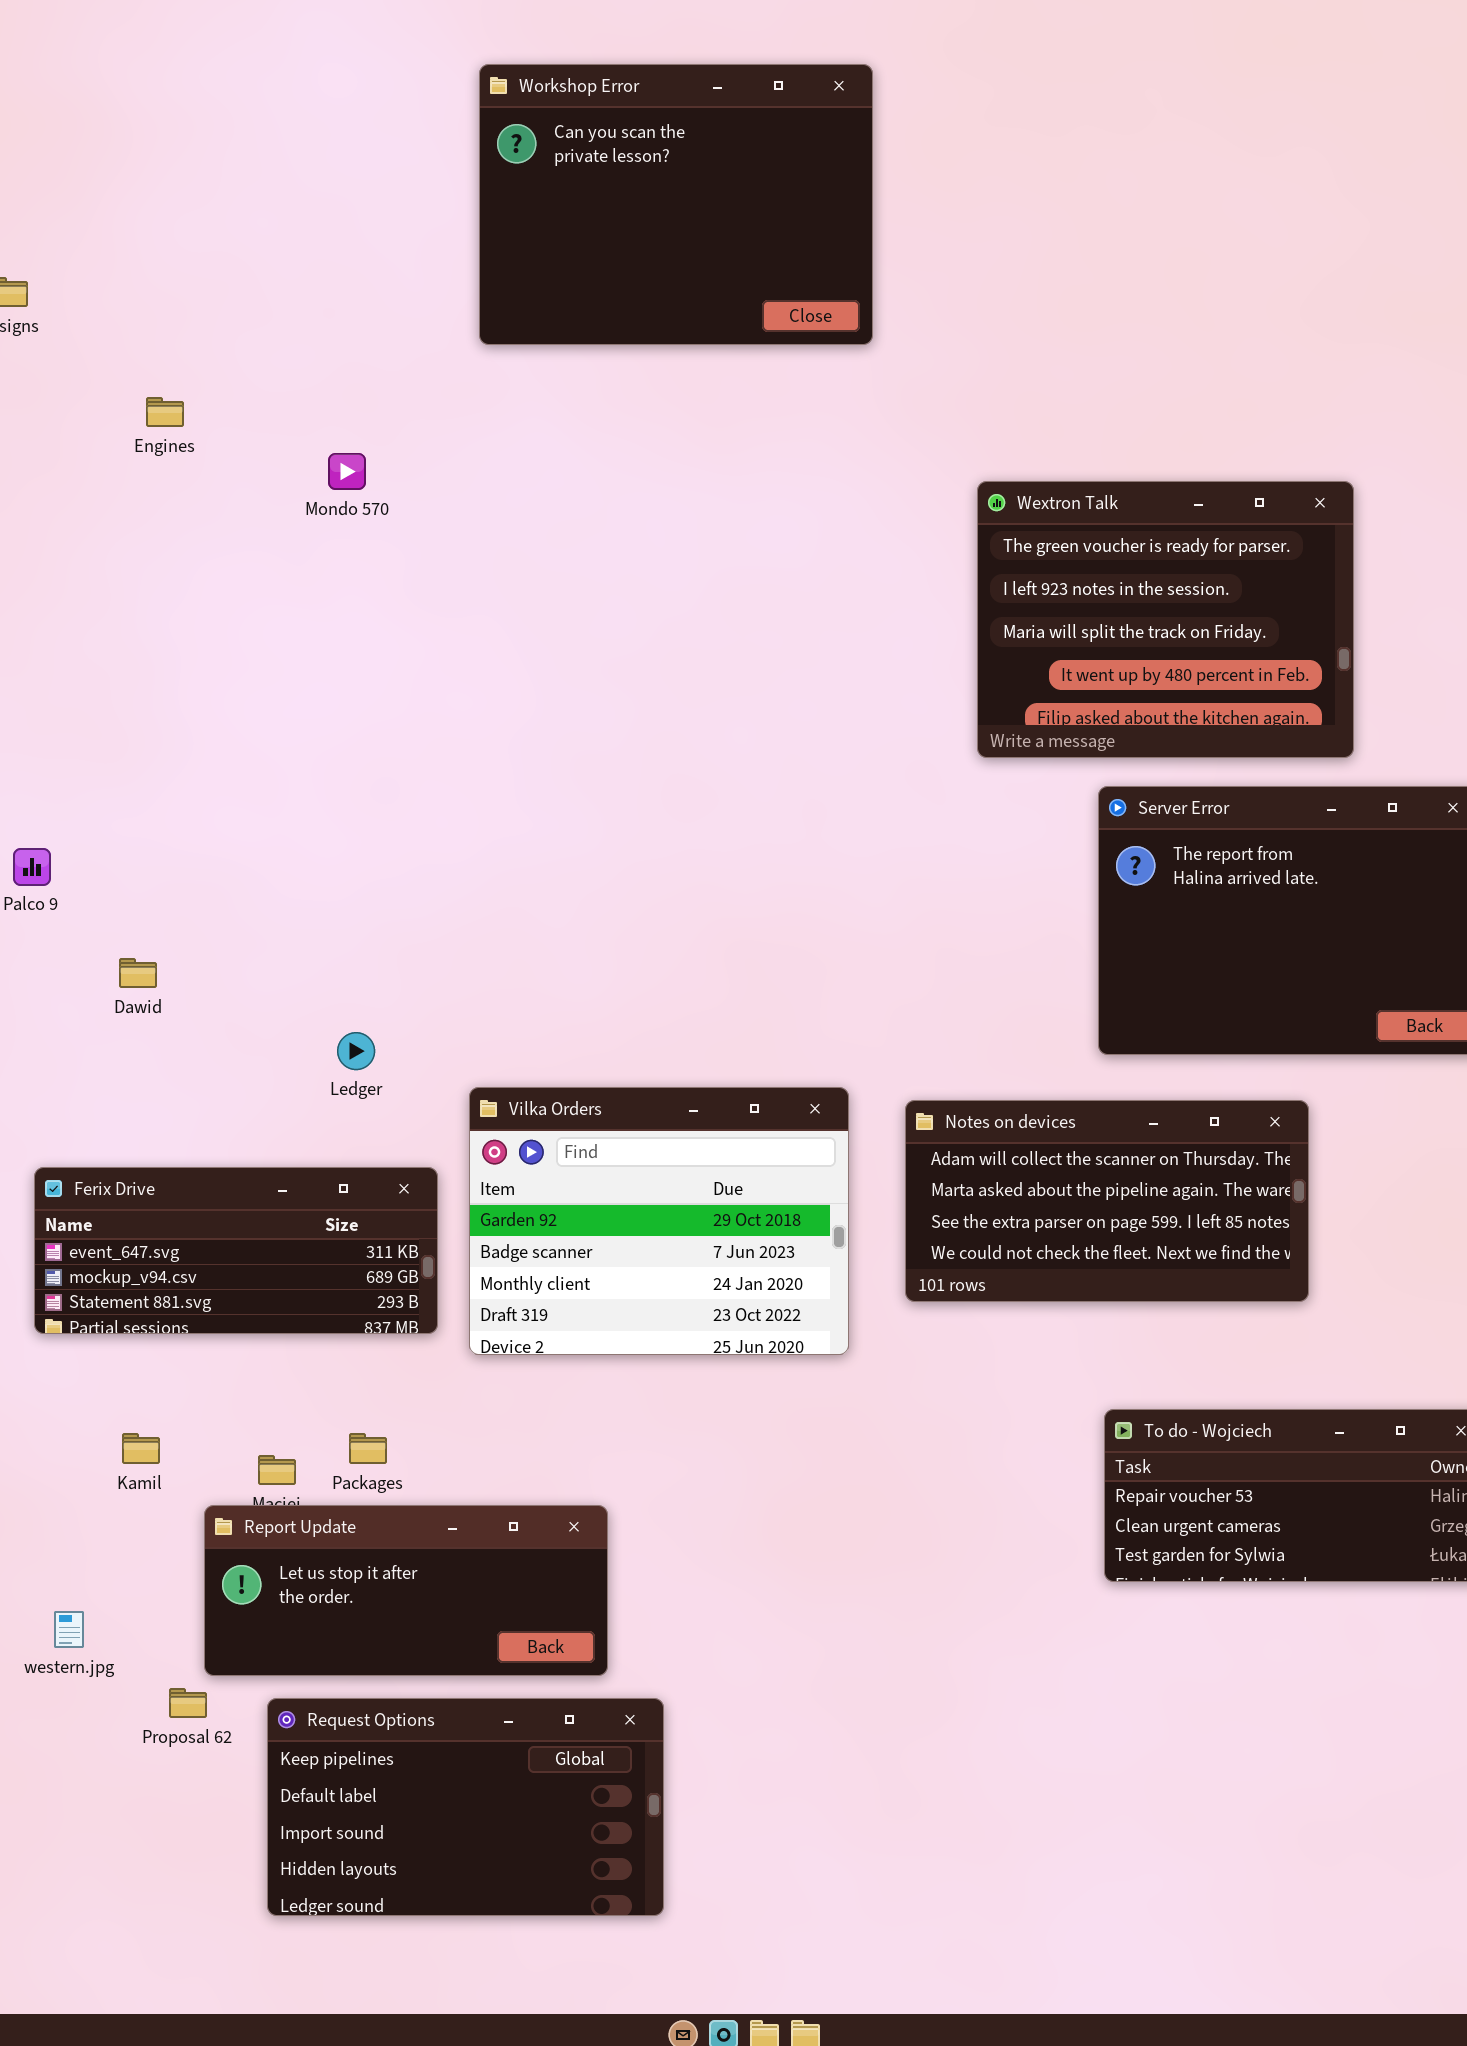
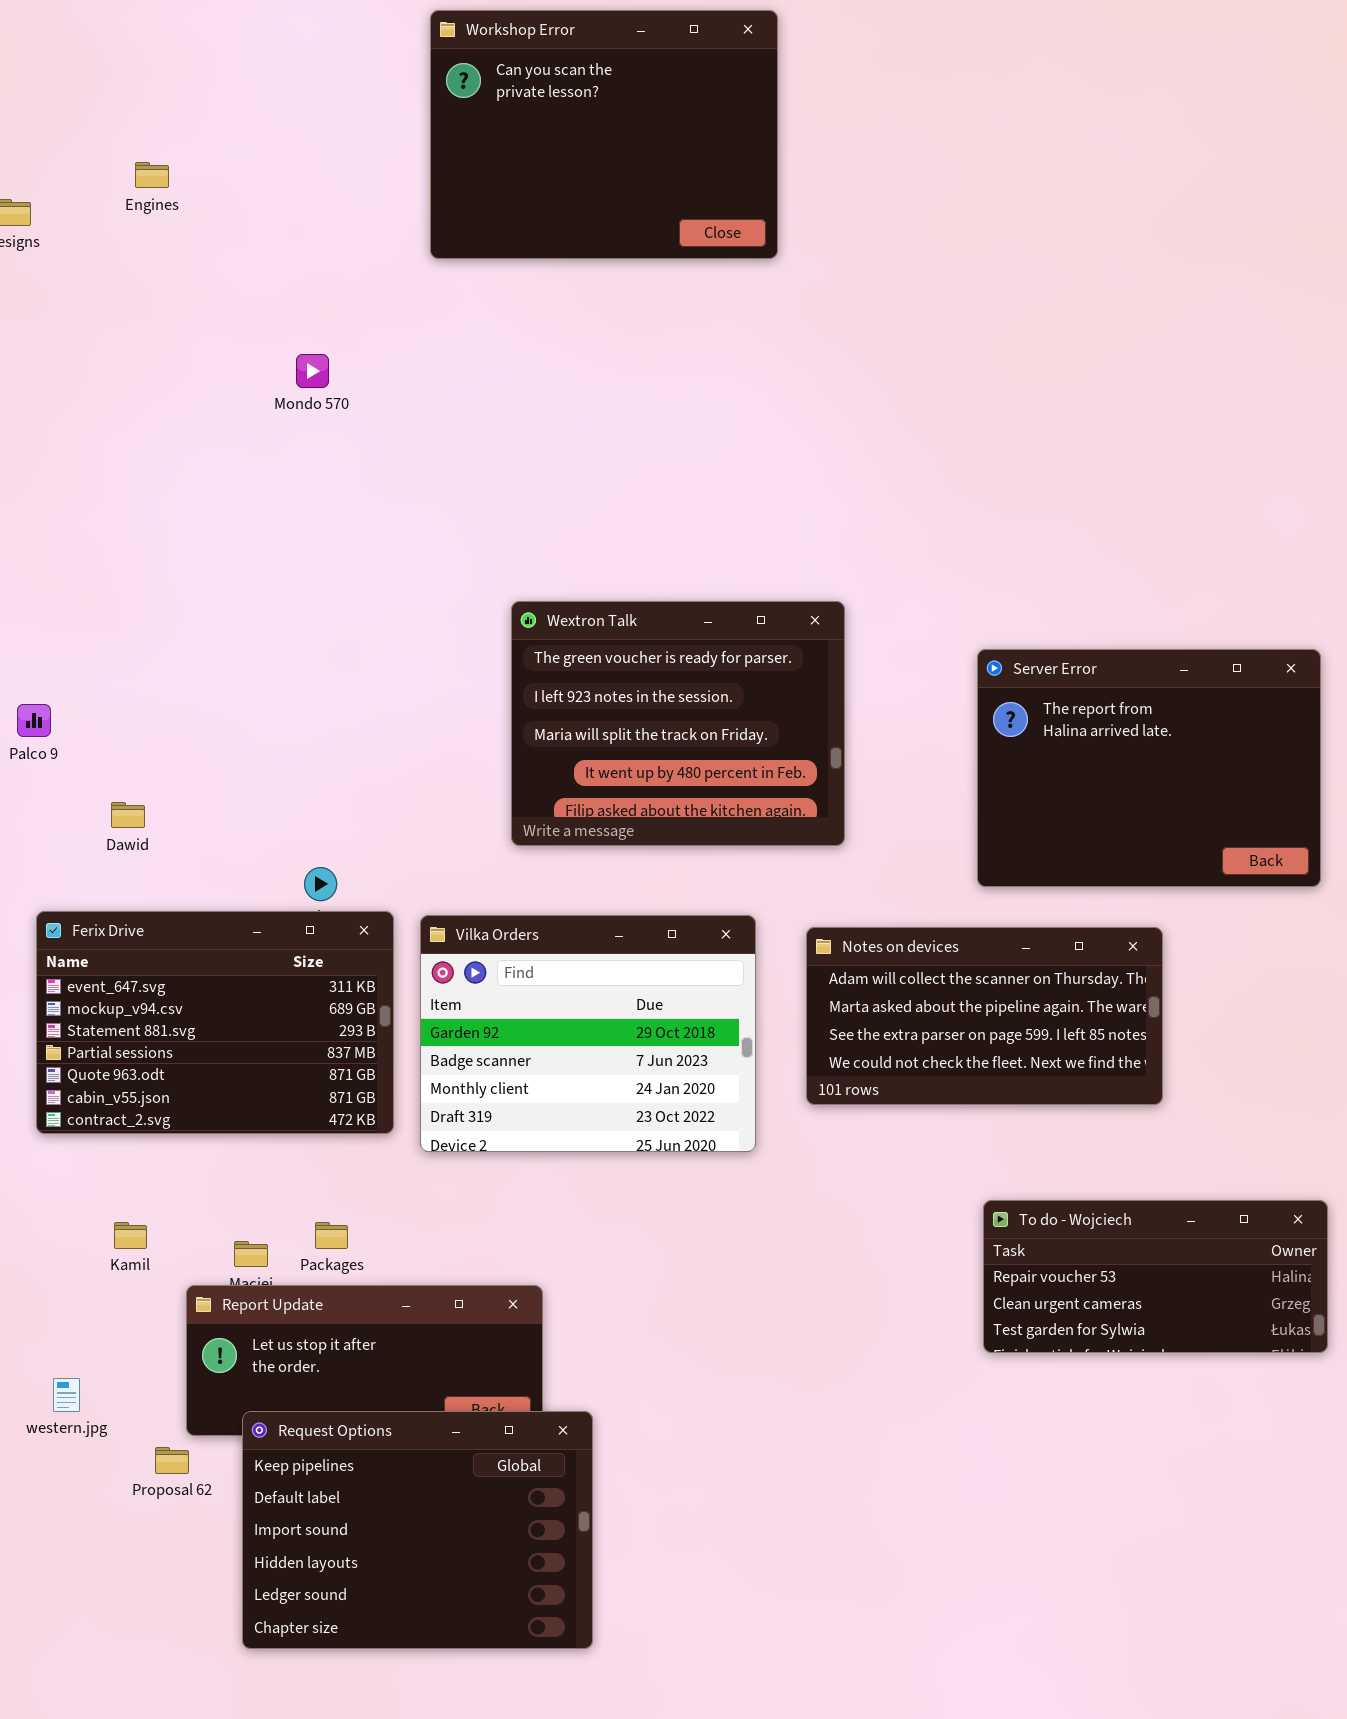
Engines: [146,397,184,427] -> [135,162,169,188], moved
Wextron Talk: [977,481,1354,758] -> [511,601,845,846], moved
Ferix Drive: [34,1167,438,1334] -> [36,911,394,1134], resized
Request Options: [267,1698,664,1916] -> [242,1411,593,1649], resized

